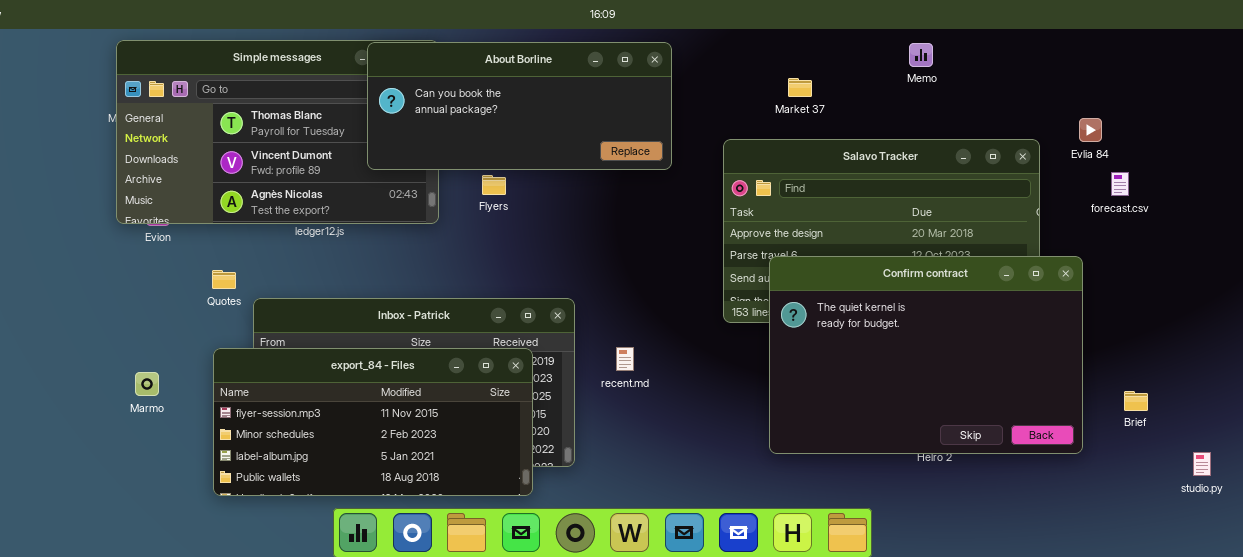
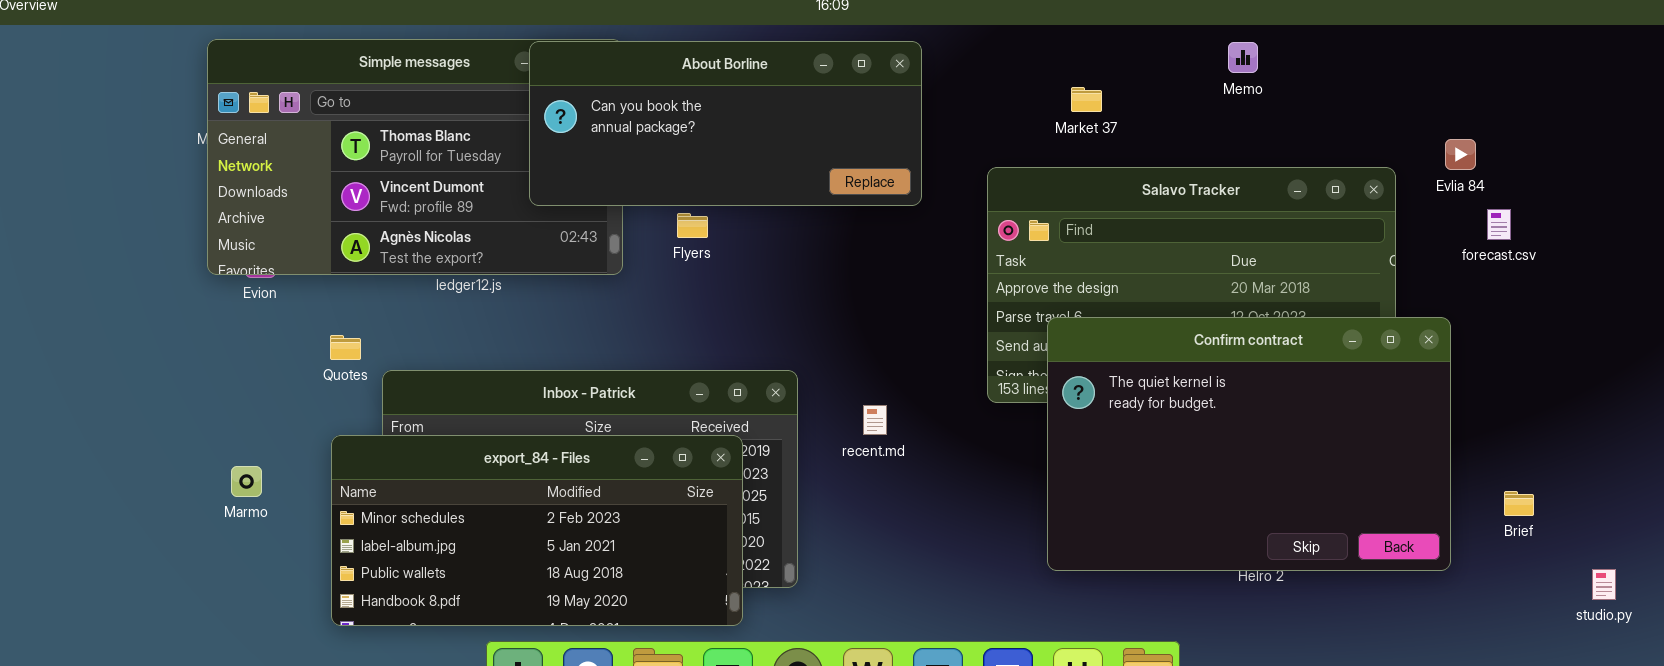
recent.md: [616,347,634,371] -> [863,405,887,435], moved
export_84 - Files: [213,348,533,496] -> [331,435,743,626], scrolled down 1 row

